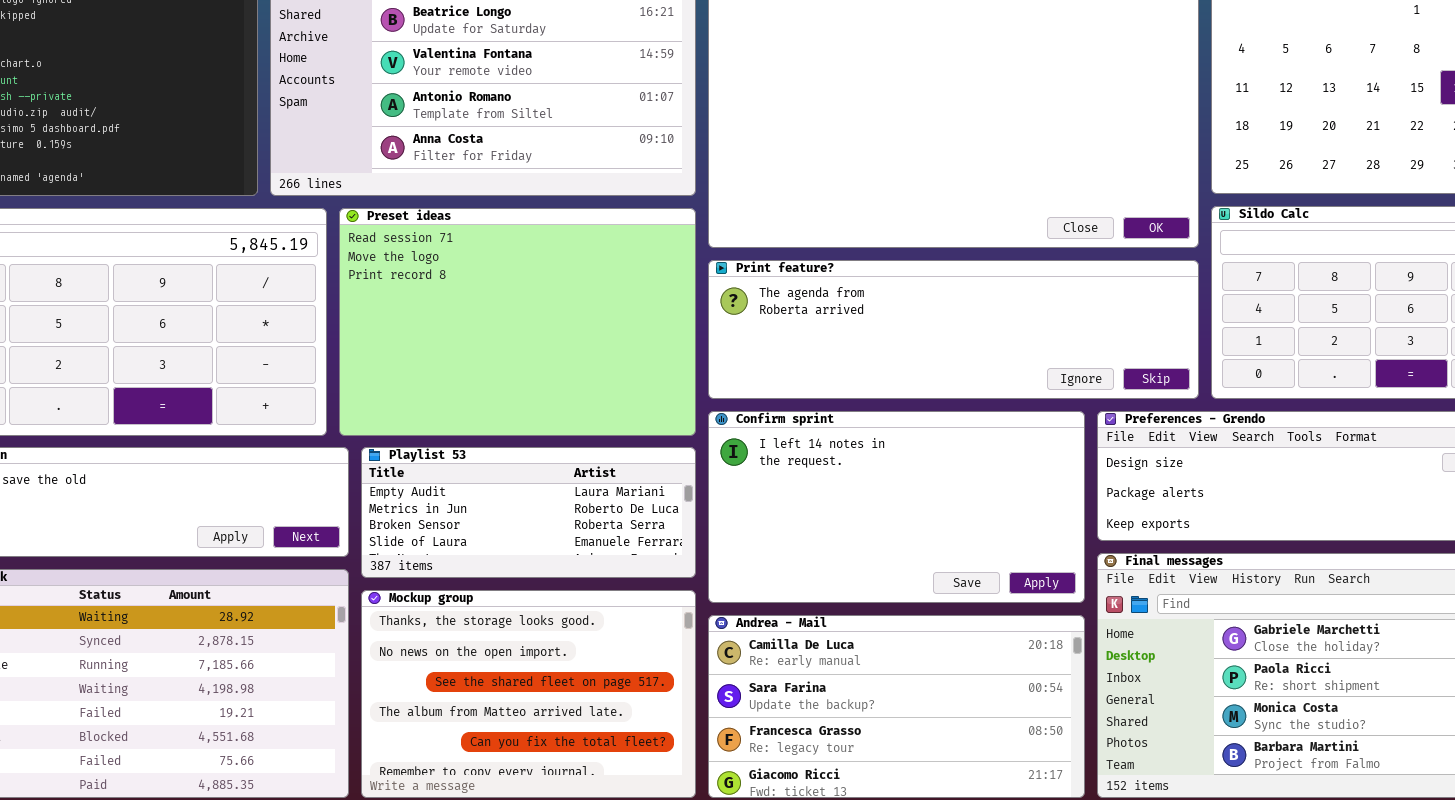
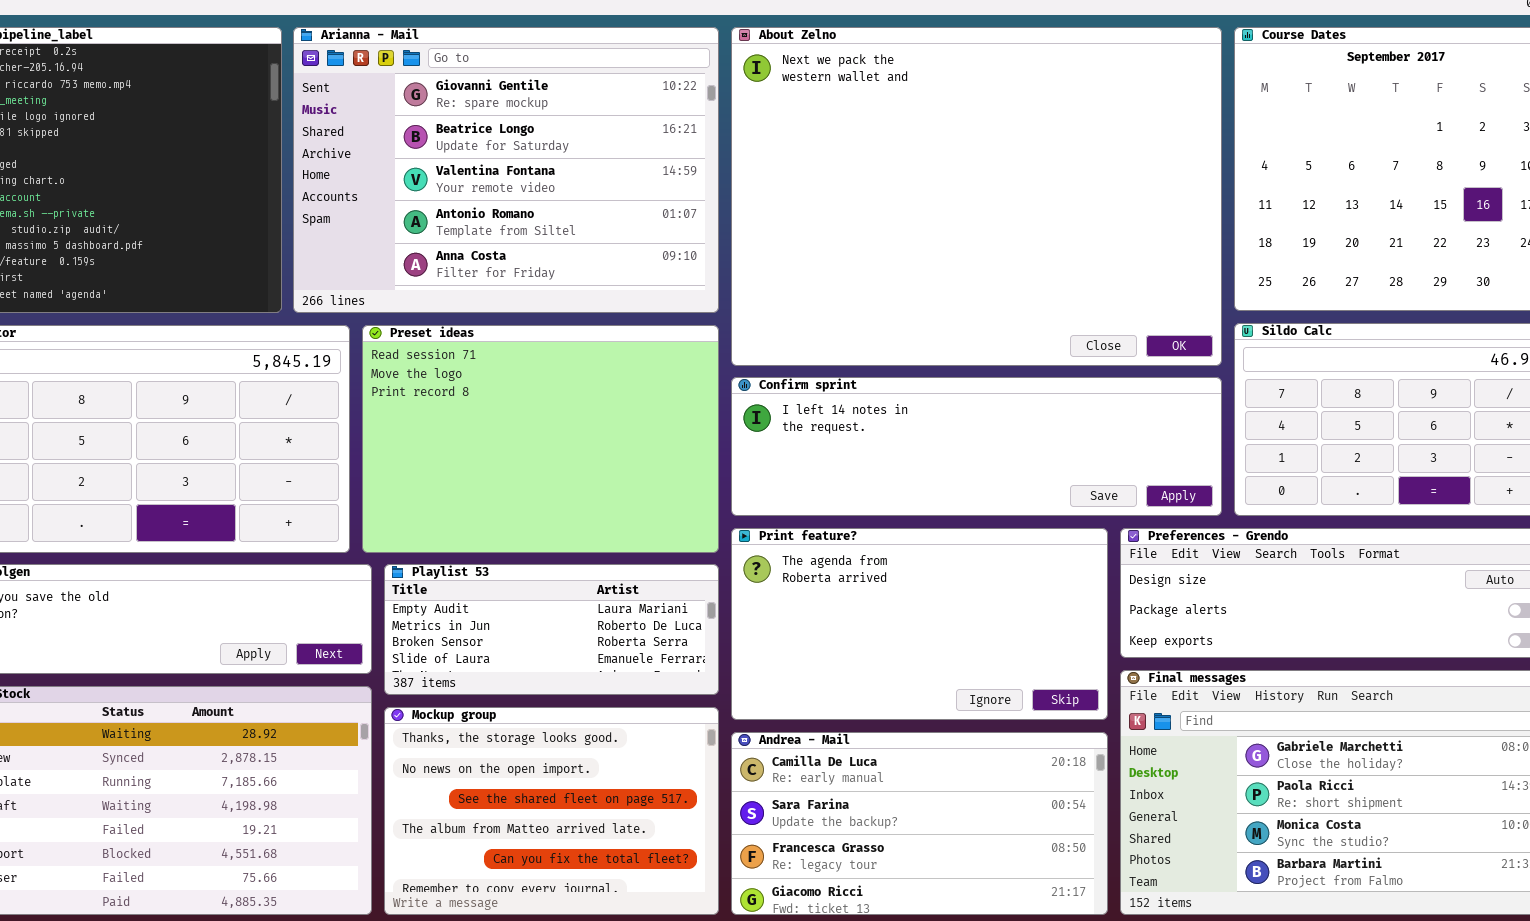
Print feature?: [708,260,1199,399] -> [731,528,1108,720], moved, resized
Confirm sprint: [708,411,1085,603] -> [731,377,1222,516], moved, resized

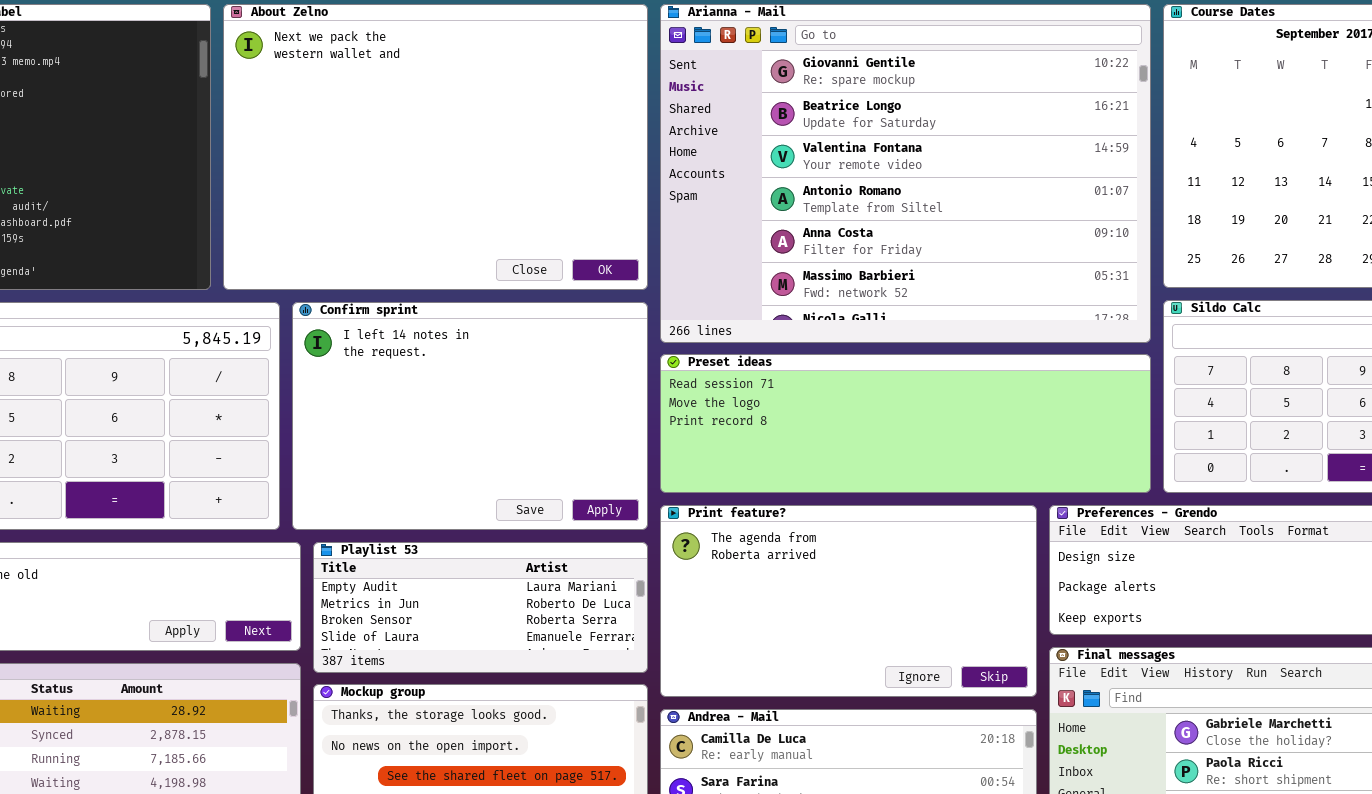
Arianna - Mail: [293,27,719,313] -> [660,4,1151,343], moved, resized
About Zelno: [731,27,1222,366] -> [223,4,648,290], moved, resized
Preset ideas: [362,325,719,553] -> [660,354,1151,493], moved, resized
Confirm sprint: [731,377,1222,516] -> [292,302,648,530], moved, resized

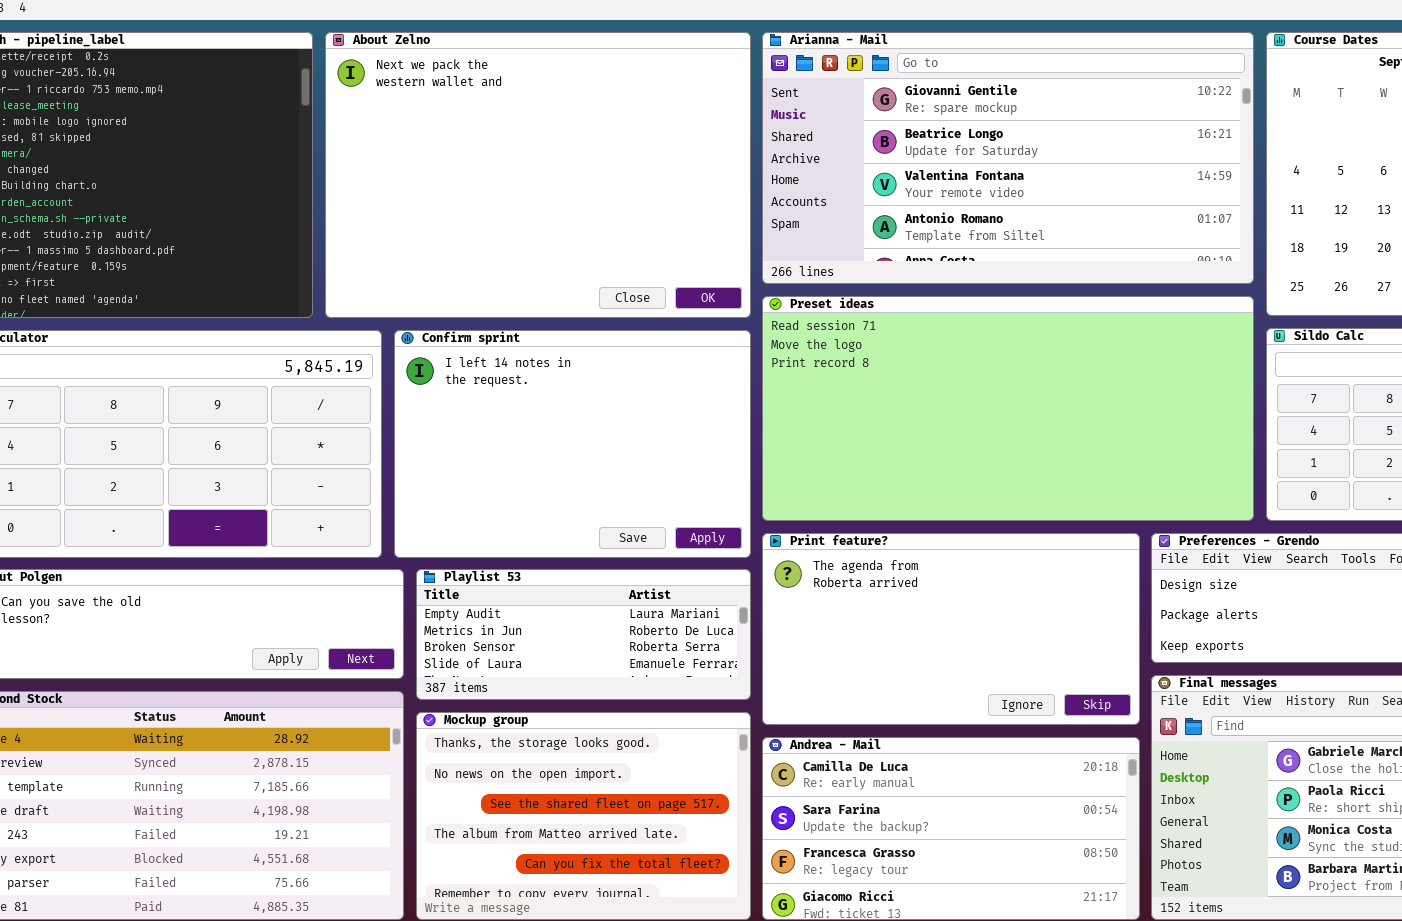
Arianna - Mail: [660,4,1151,343] -> [762,32,1254,284], resized
Preset ideas: [660,354,1151,493] -> [762,296,1254,521], resized

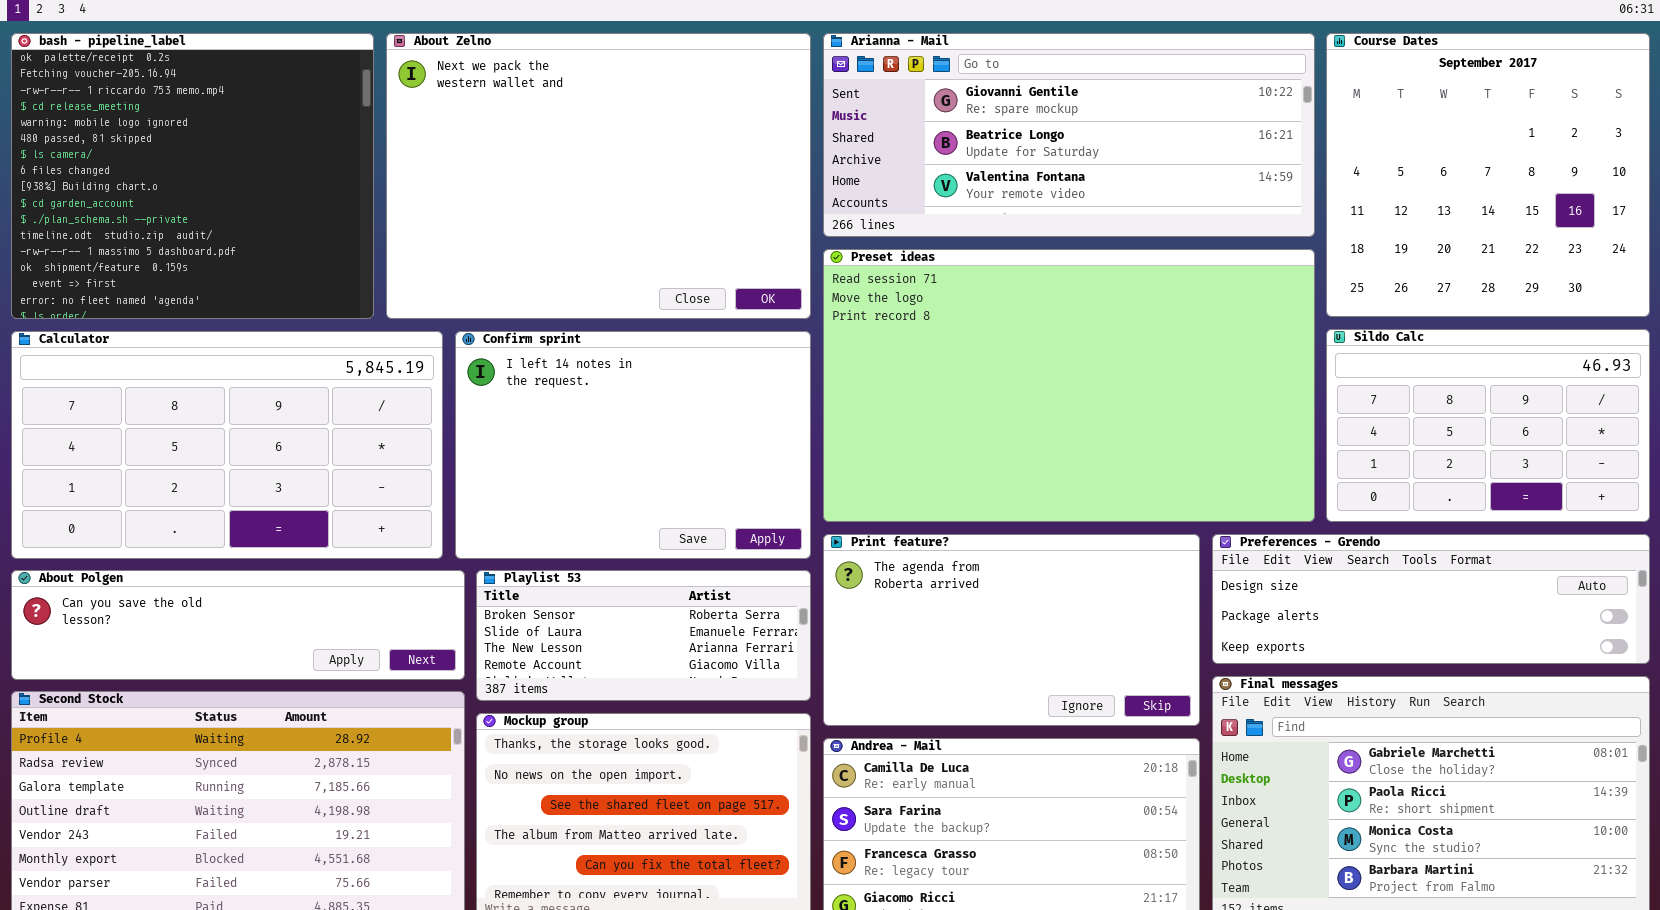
Arianna - Mail: [762,32,1254,284] -> [823,33,1315,237], resized
Preset ideas: [762,296,1254,521] -> [823,249,1315,522], resized
Playlist 53: [416,569,751,700] -> [476,570,811,701], scrolled down 2 rows

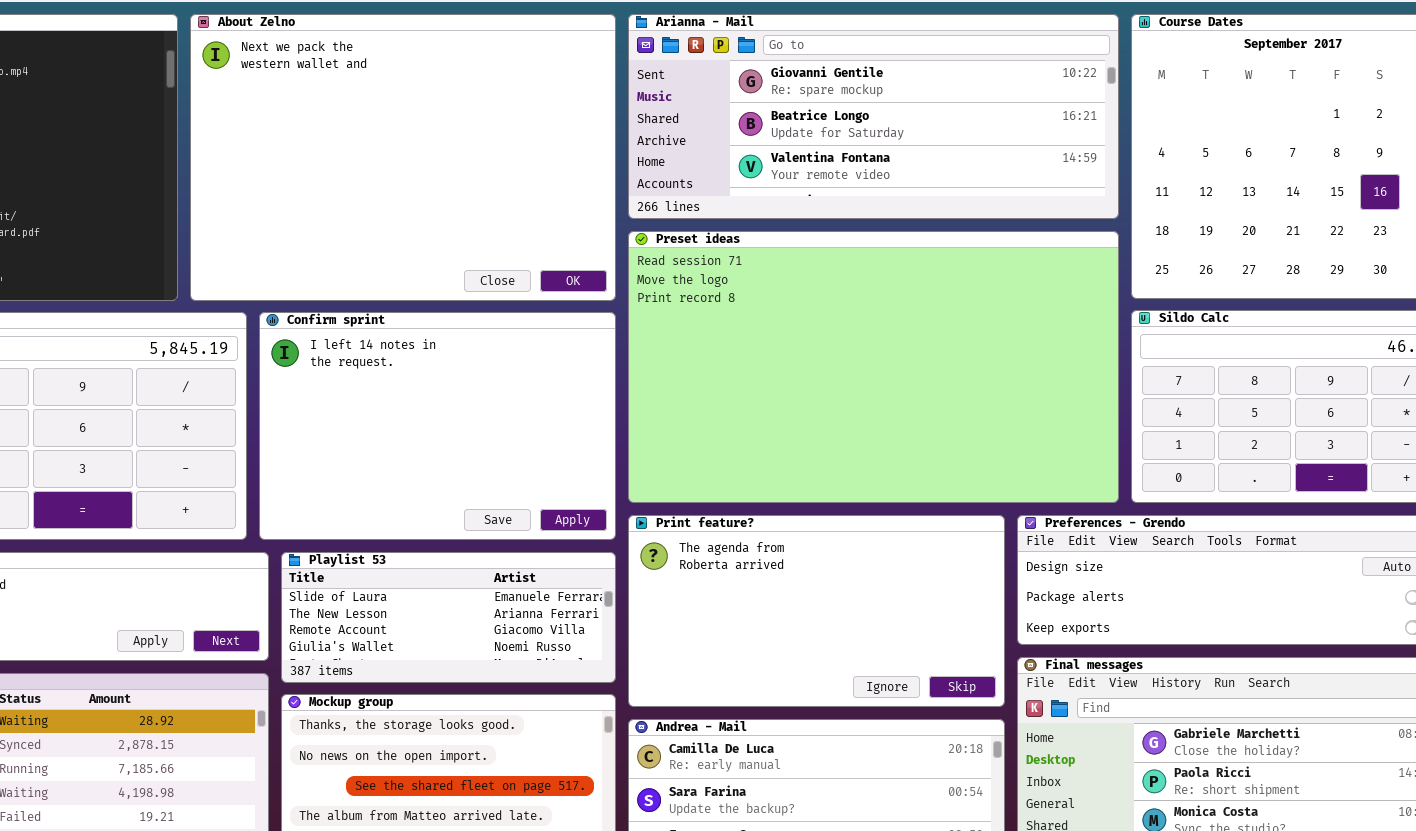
Playlist 53: [476,570,811,701] -> [281,552,616,683], scrolled down 1 row

